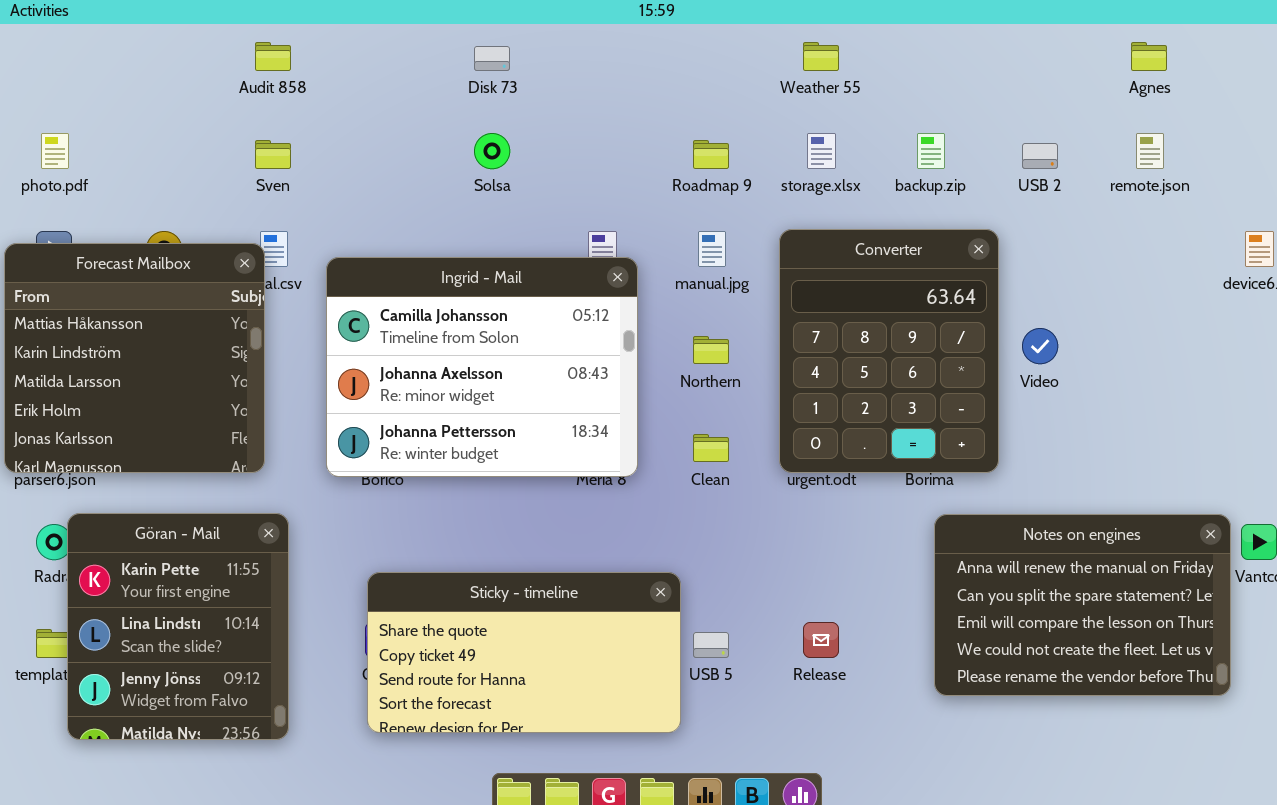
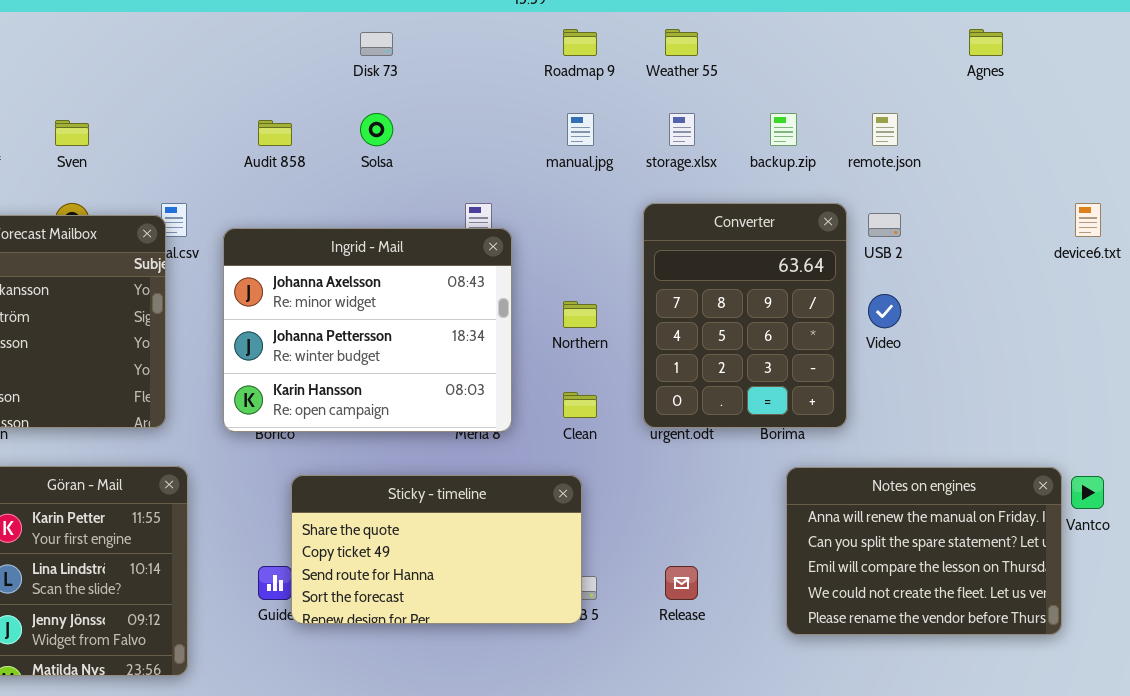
Audit 858: [255,42,291,71] -> [258,120,292,146], moved
remote.json: [1136,133,1164,169] -> [872,113,898,146], moved
Sven: [255,140,291,169] -> [55,120,89,146], moved
Roadmap 9: [693,140,729,169] -> [563,29,597,56], moved
USB 2: [1022,143,1058,169] -> [868,213,901,237], moved
manual.jpg: [698,231,726,267] -> [567,113,594,146], moved
Ingrid - Mail: [326,257,638,477] -> [223,228,512,432], scrolled down 1 row
Sticky - timeline: [367,572,681,733] -> [291,475,582,624], moved

